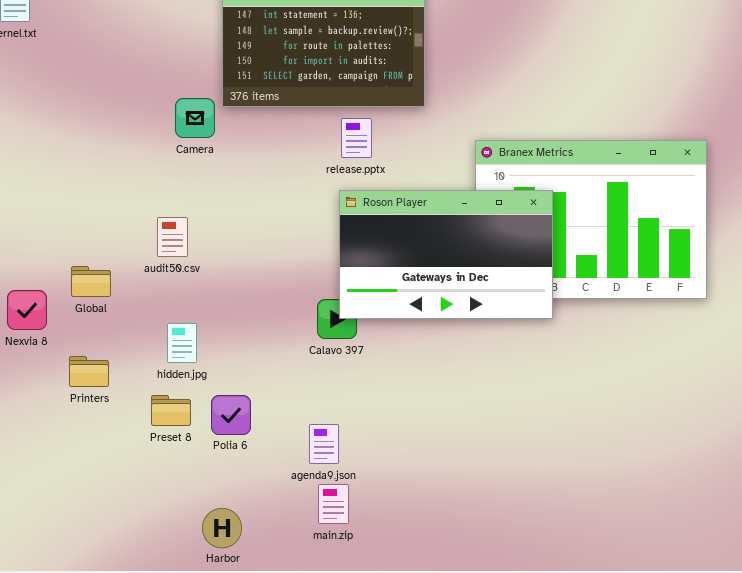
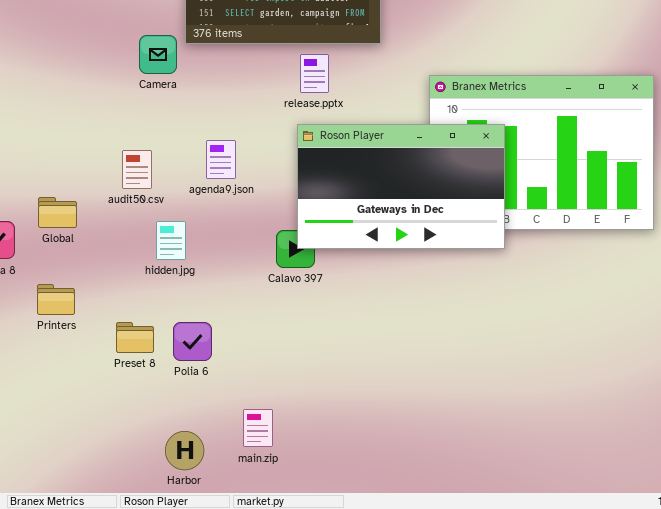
hidden.jpg: [167,323,197,363] -> [156,221,186,260], moved
agenda9.json: [309,424,339,464] -> [206,140,236,179], moved
main.zip: [318,484,349,524] -> [243,409,273,447], moved

